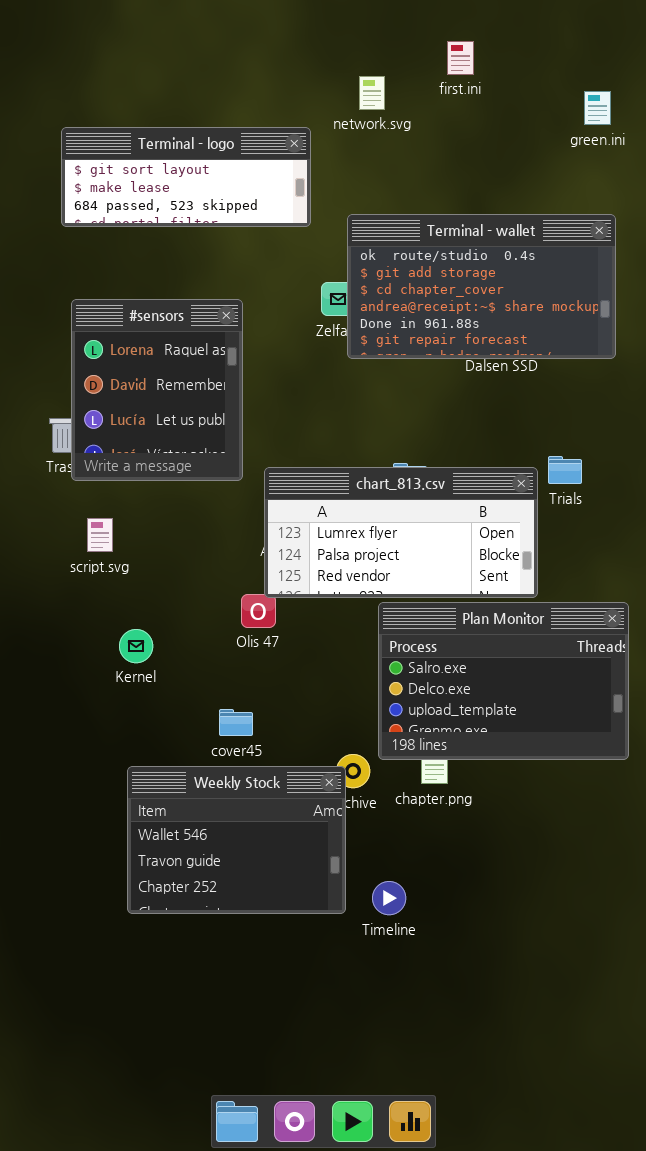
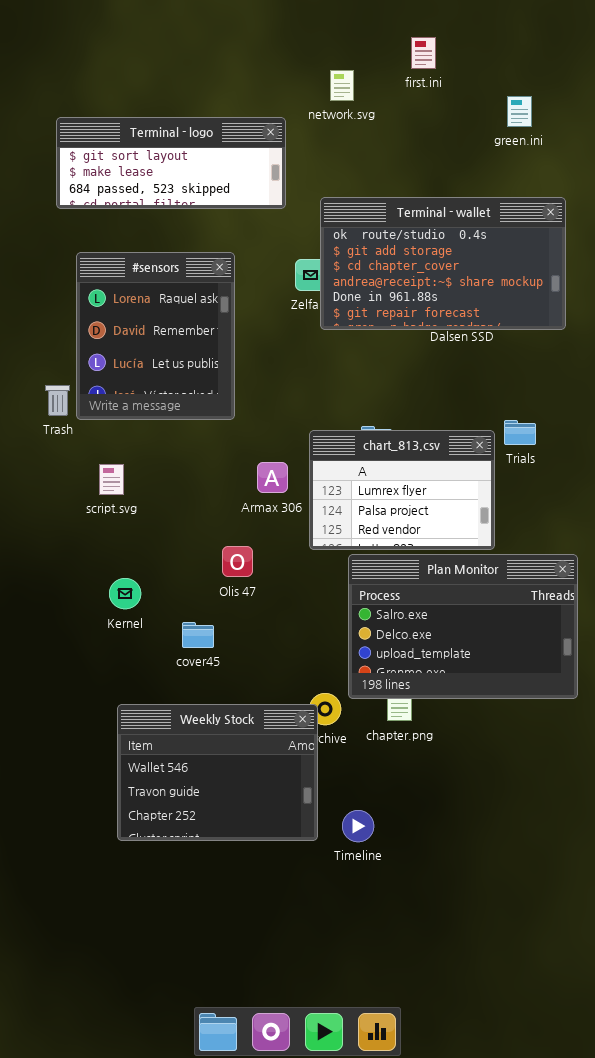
green.ini: [584,91,611,125] -> [507,96,532,127], moved
#sensors: [71,299,243,481] -> [76,252,235,420], moved
chart_813.csv: [264,467,538,598] -> [309,430,495,550], resized
script.svg: [87,518,113,552] -> [99,464,124,495], moved
cover45: [219,709,253,736] -> [182,622,214,648], moved

